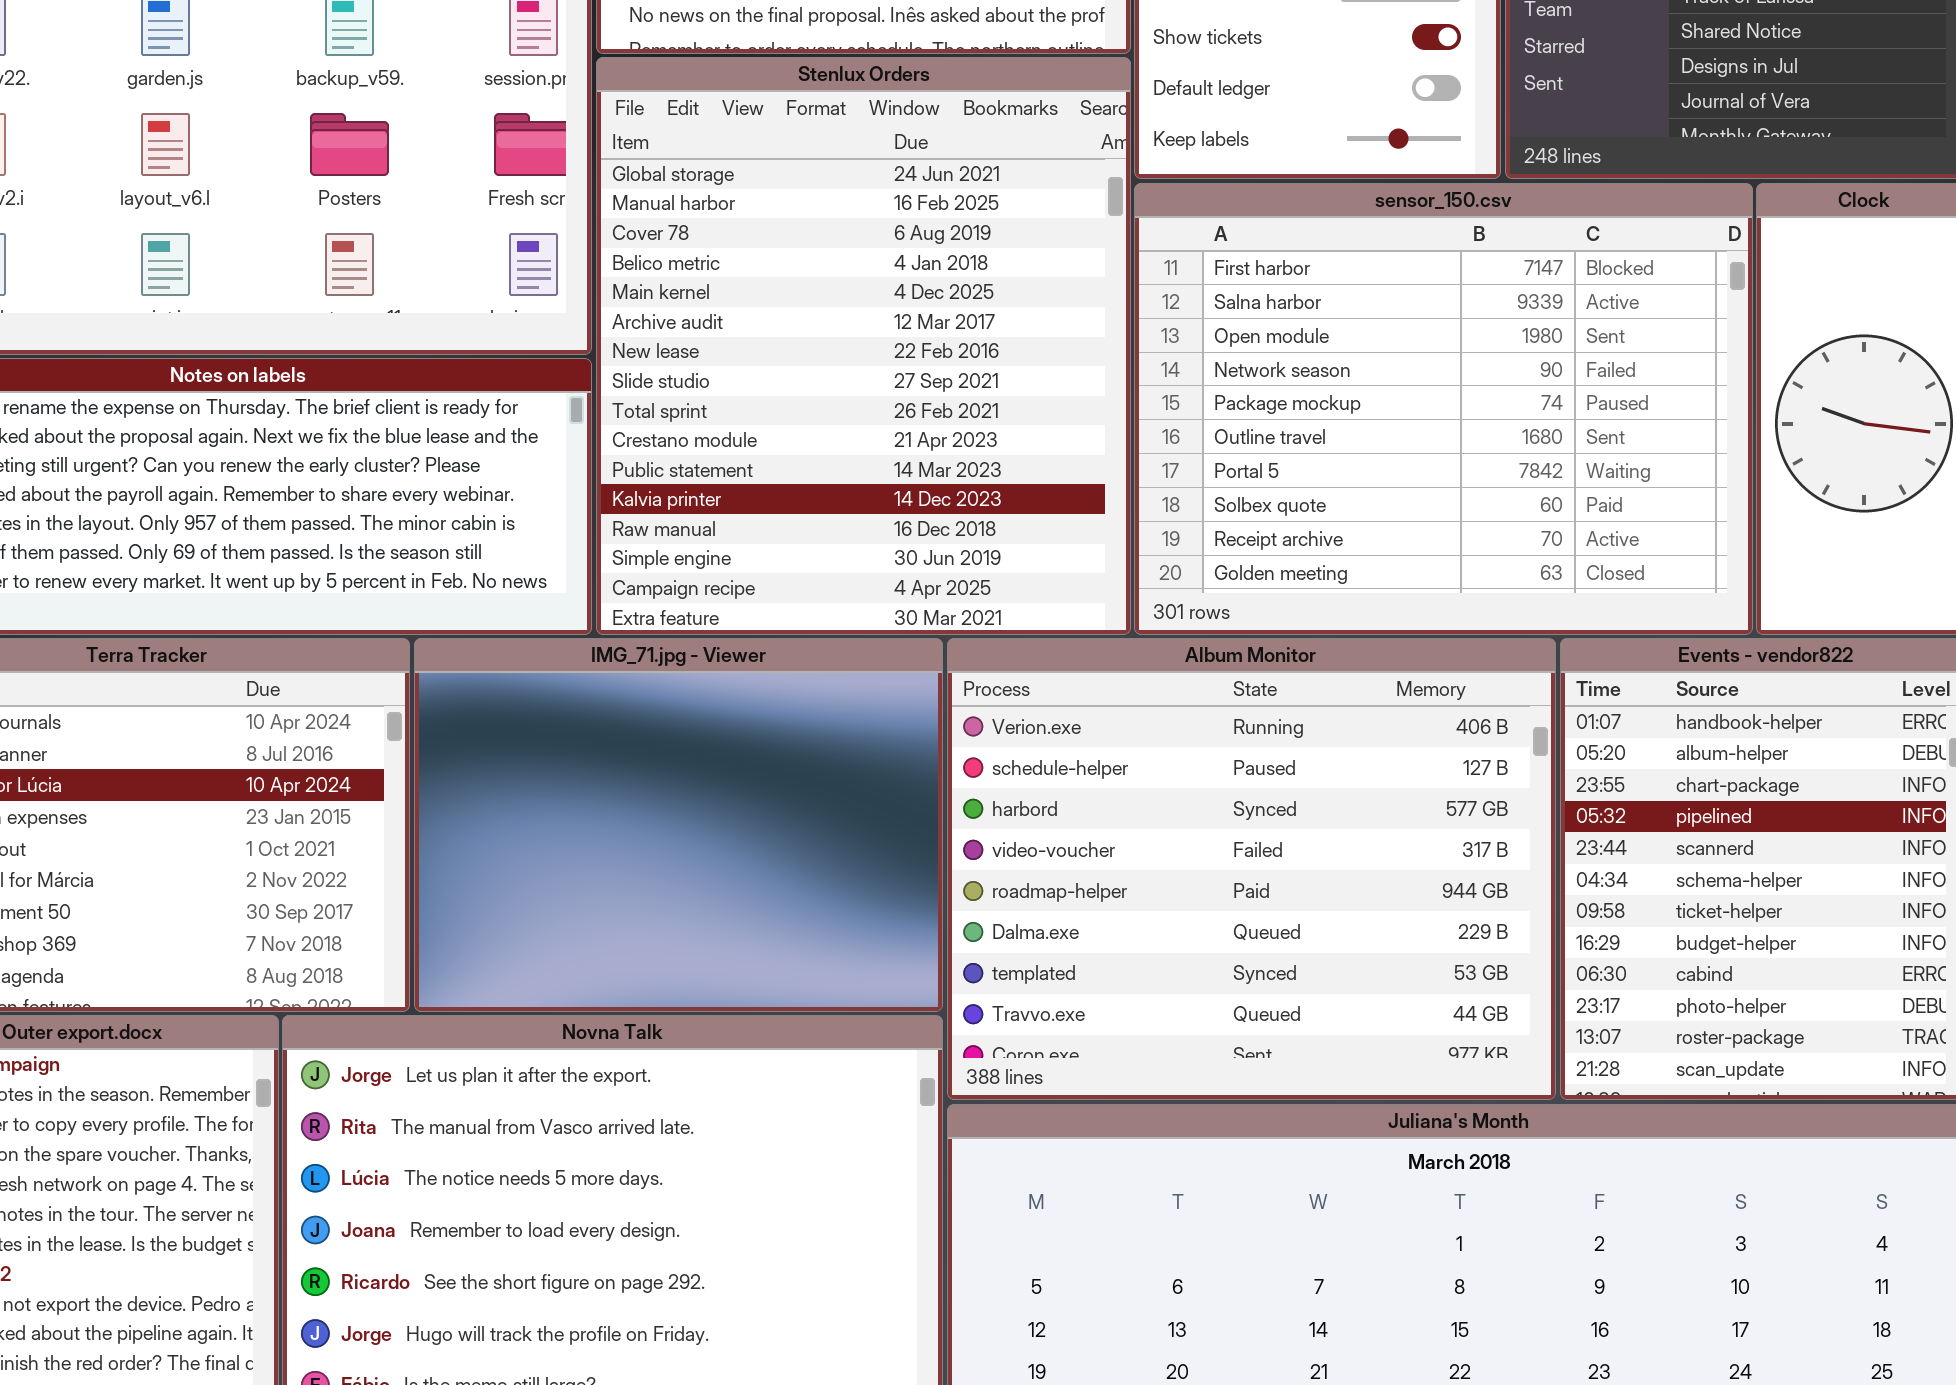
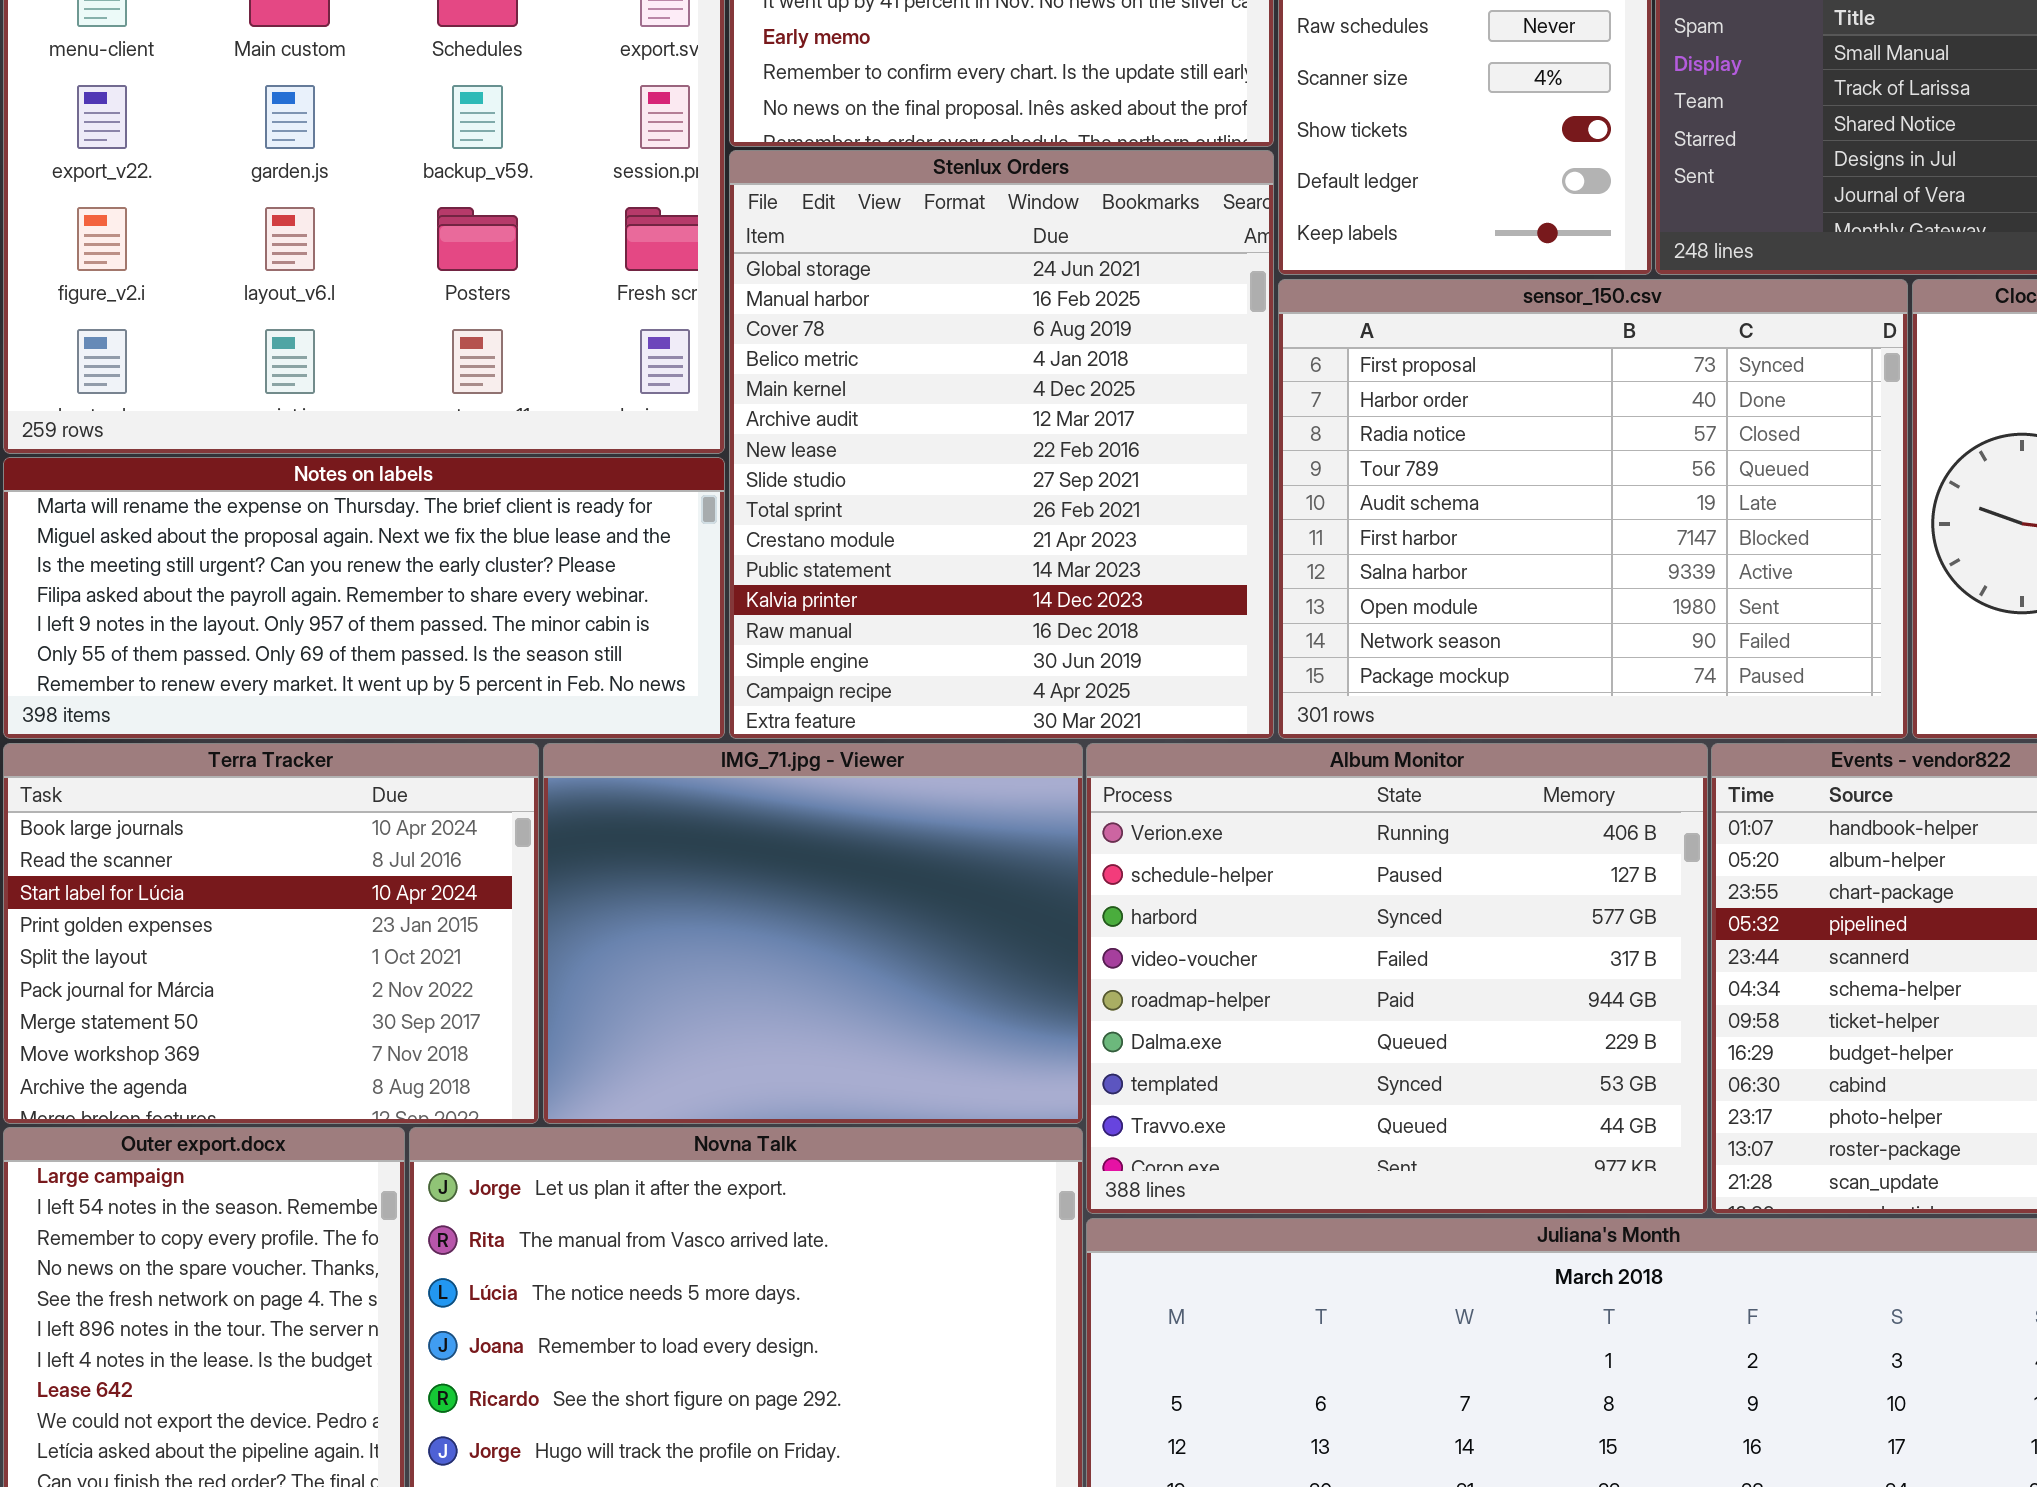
sensor_150.csv: [1134,183,1753,635] -> [1278,279,1908,739], scrolled up 5 rows

